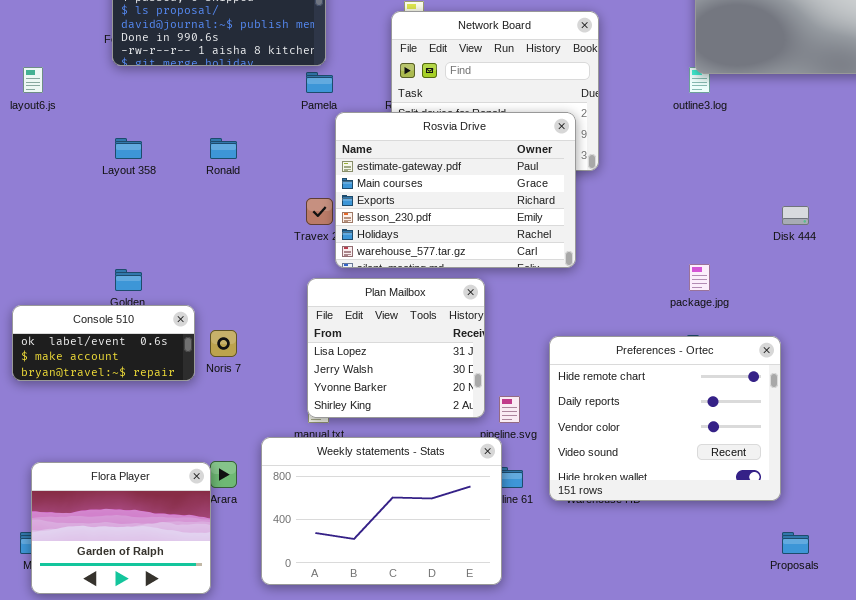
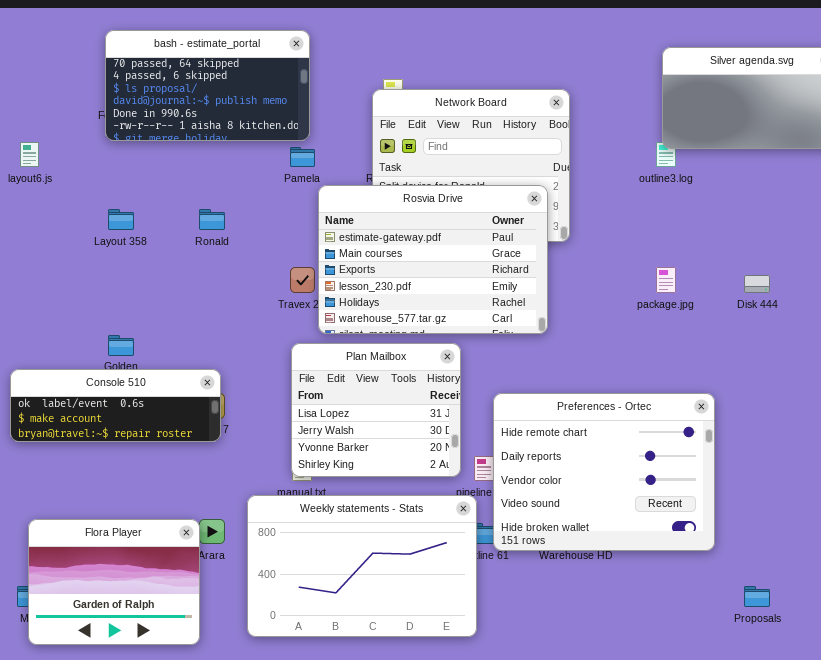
package.jpg: [689,264,710,291] -> [656,267,676,293], moved
Console 510: [12,305,195,381] -> [10,369,221,442], resized
Preferences - Ortec: [549,336,781,501] -> [493,393,715,551], moved

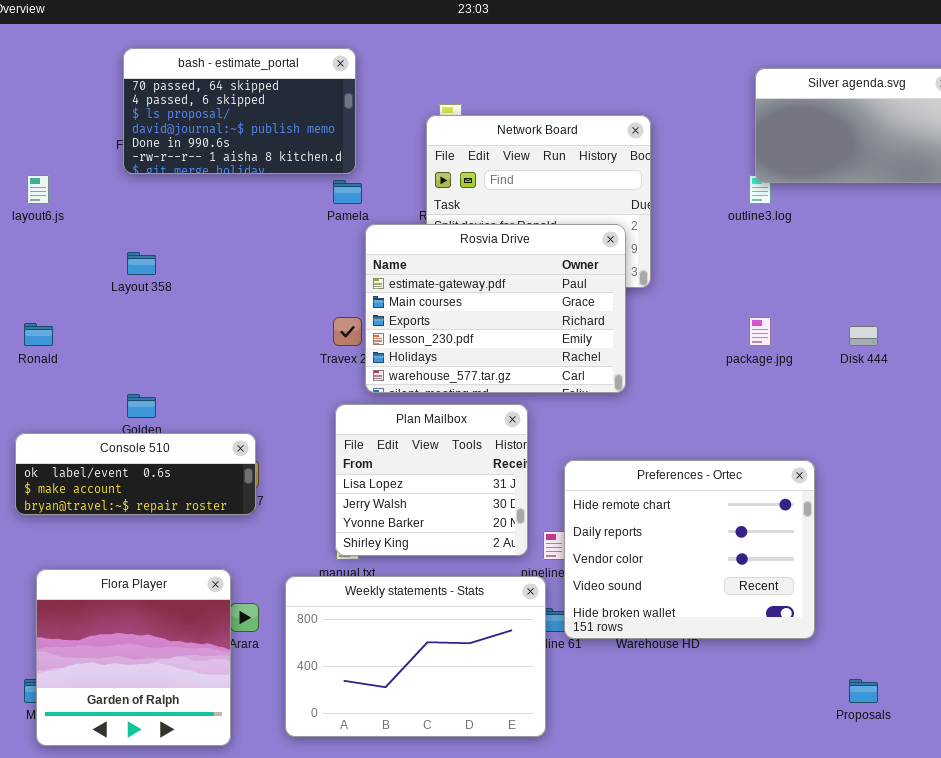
Ronald: [199,209,225,230] -> [24,323,53,346], moved
Flora Player: [28,519,200,645] -> [36,569,231,746], resized

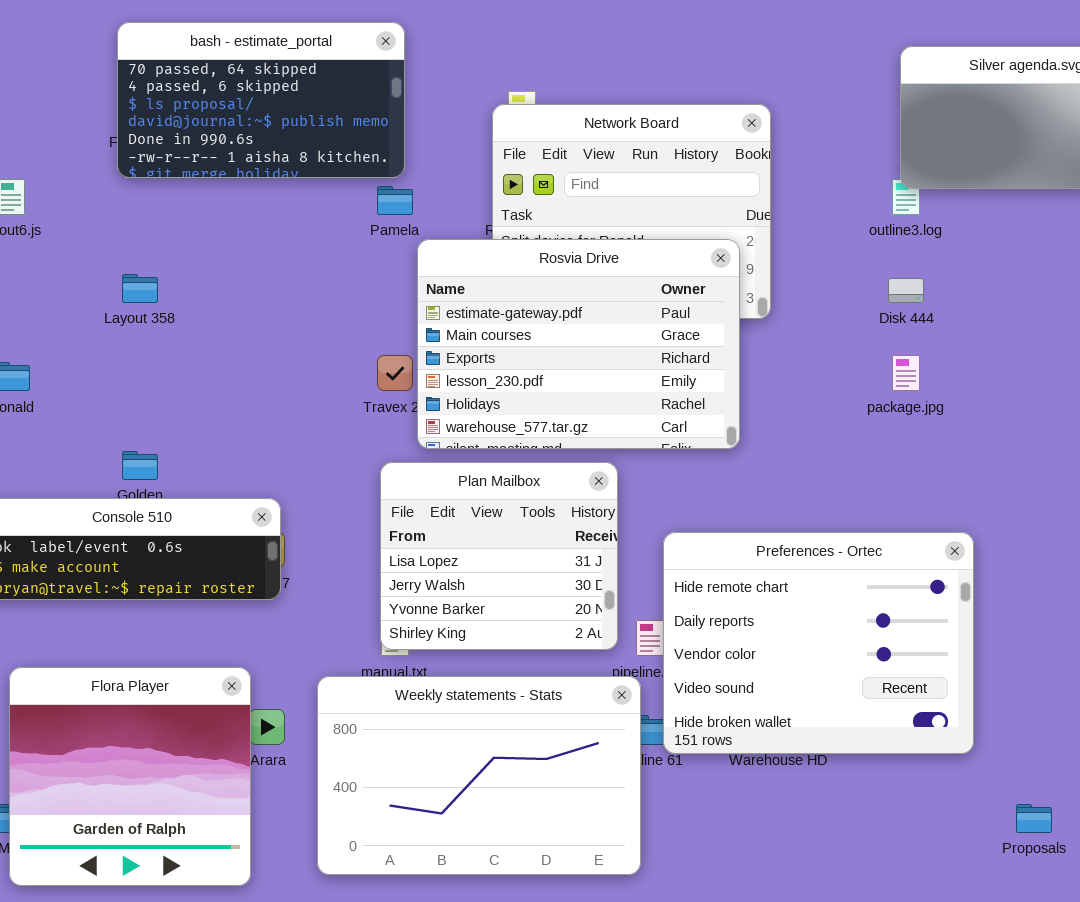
Disk 444: [849,326,878,346] -> [888,278,924,303], moved

